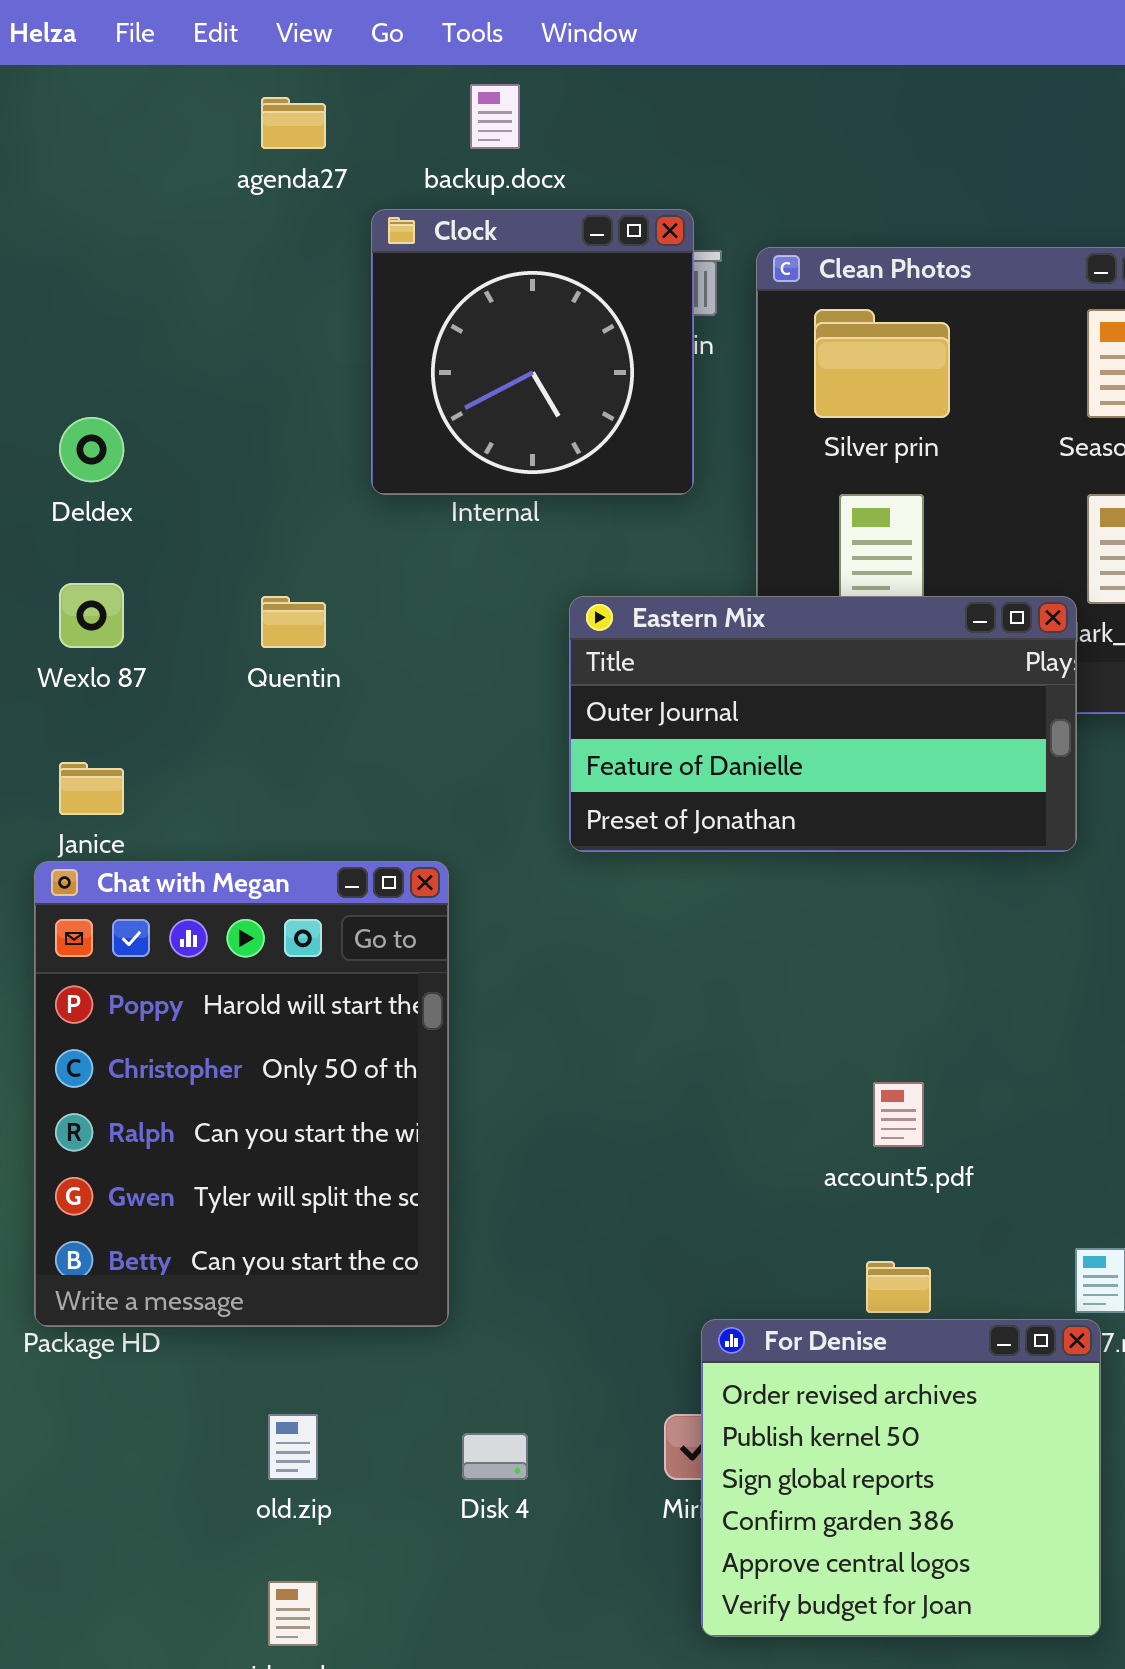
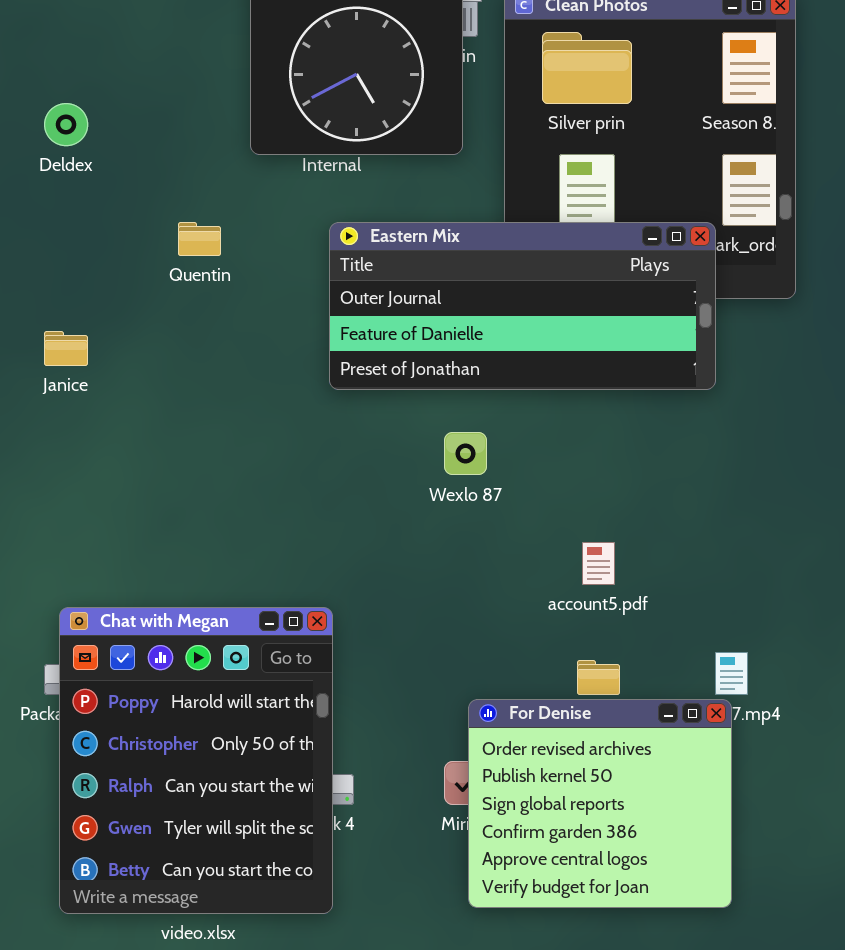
Wexlo 87: [59,583,124,648] -> [444,432,487,475], moved
Eastern Mix: [569,596,1077,852] -> [329,222,716,390], resized
Chat with Megan: [34,861,449,1327] -> [59,607,333,914], moved

